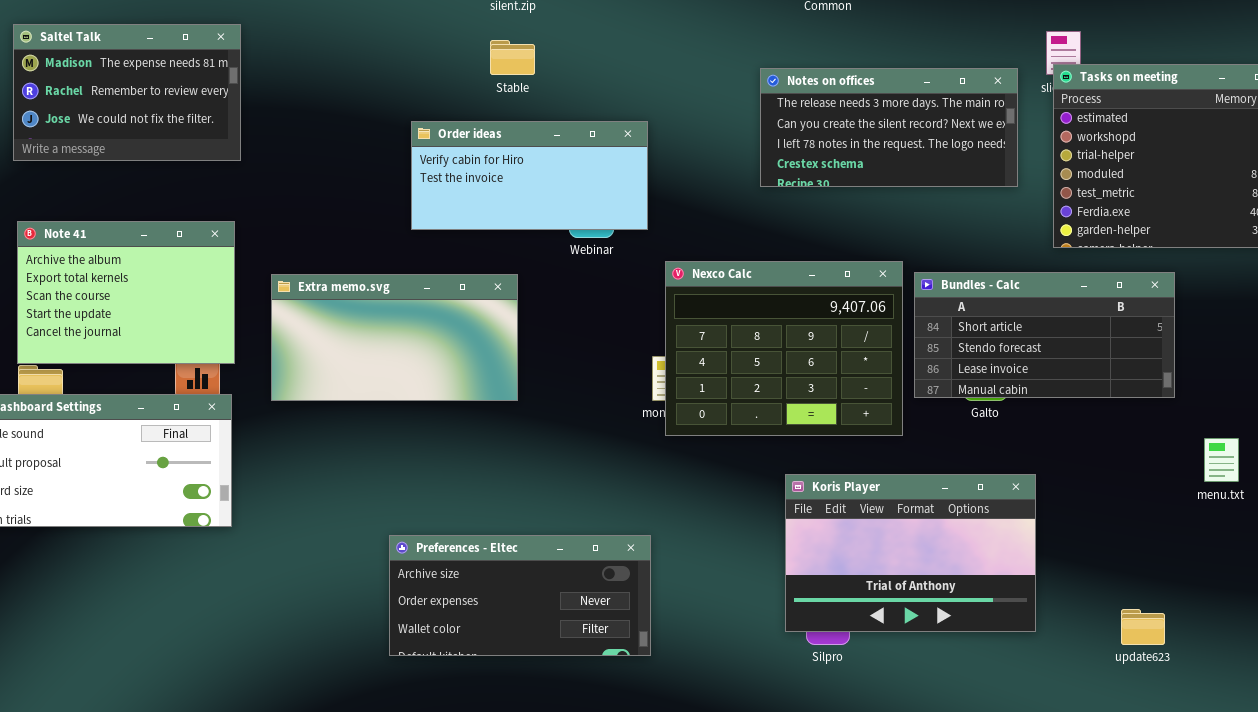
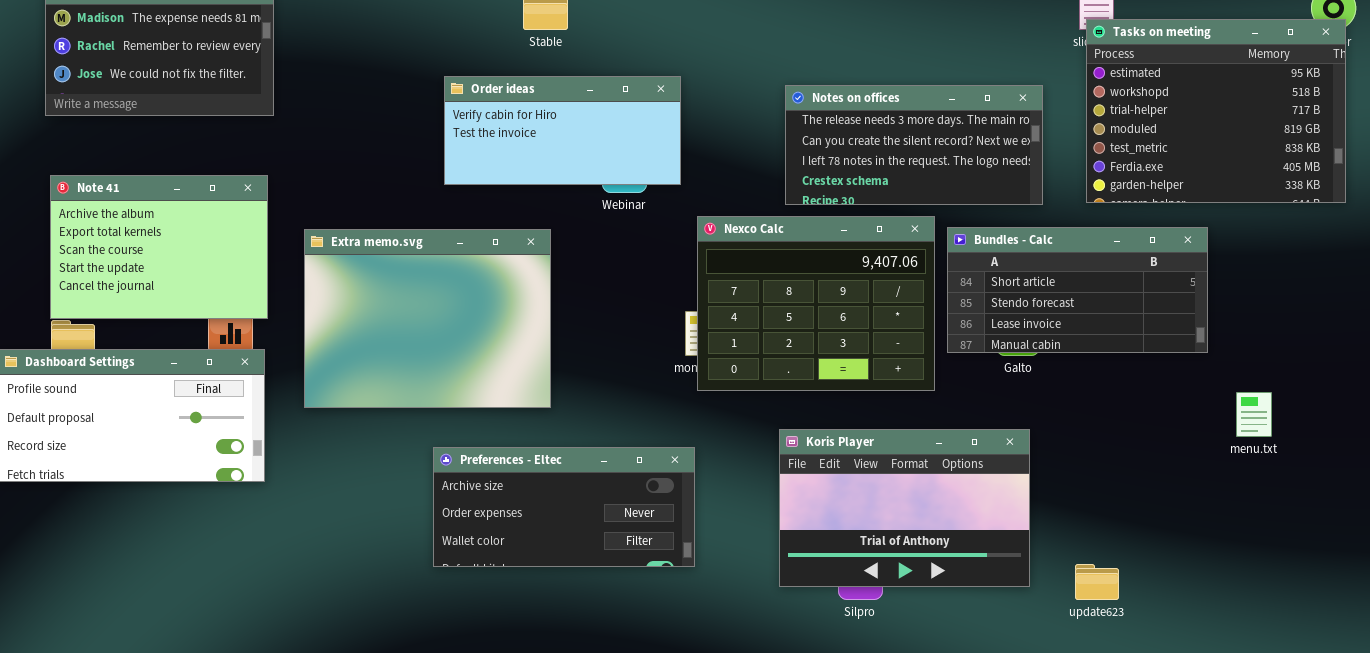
Notes on offices: [760,68,1018,187] -> [785,85,1043,205], moved
Extra memo.svg: [271,274,518,401] -> [304,229,551,408], resized
Koris Player: [785,474,1036,632] -> [779,429,1030,587], moved
Preferences - Eltec: [389,535,651,656] -> [433,447,695,567], moved
update623: [1121,609,1165,645] -> [1075,564,1119,600], moved

